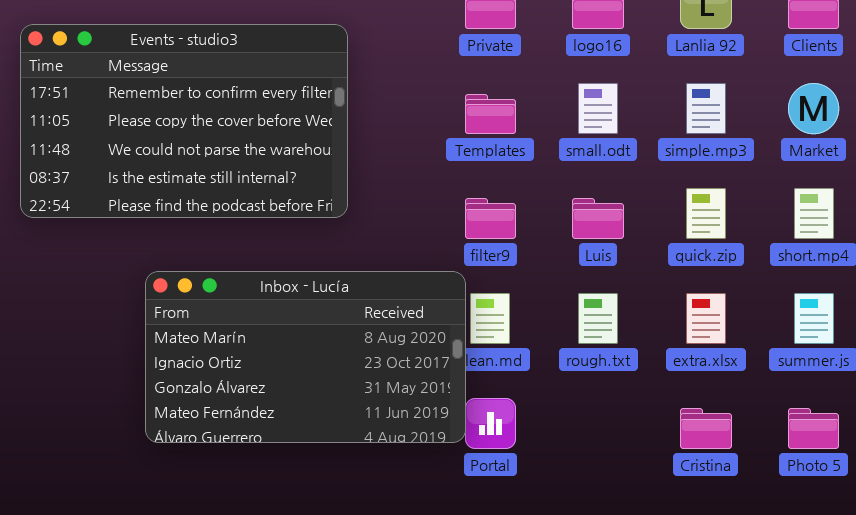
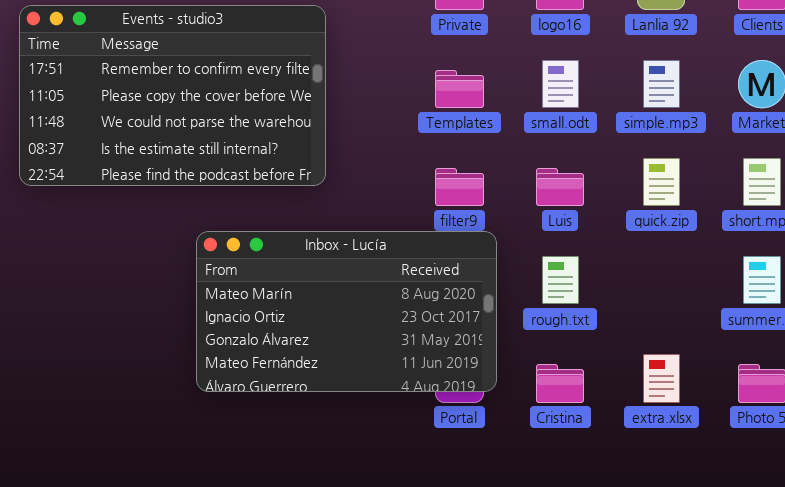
Inbox - Lucía: [145,271,466,443] -> [196,231,497,392], moved
extra.xlsx: [686,293,726,344] -> [643,354,680,403], moved
Cristina: [680,408,732,449] -> [536,364,584,403], moved

